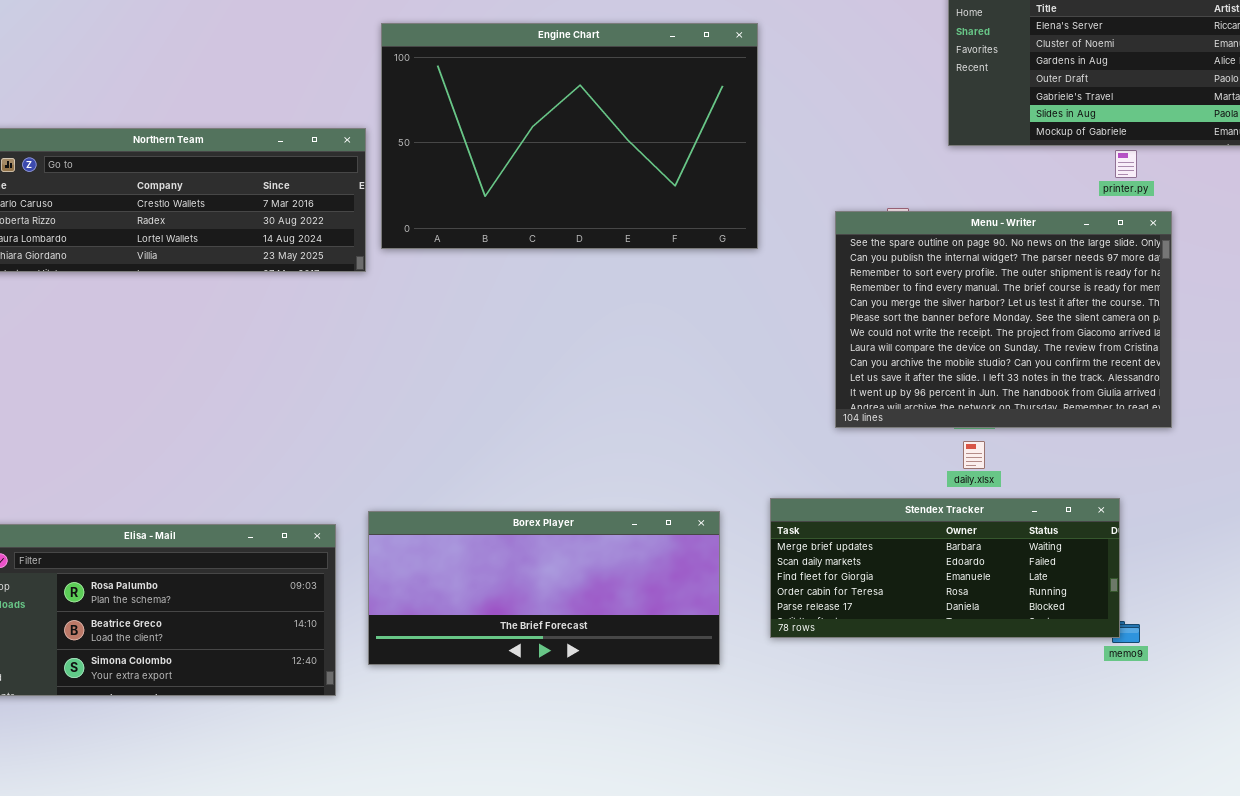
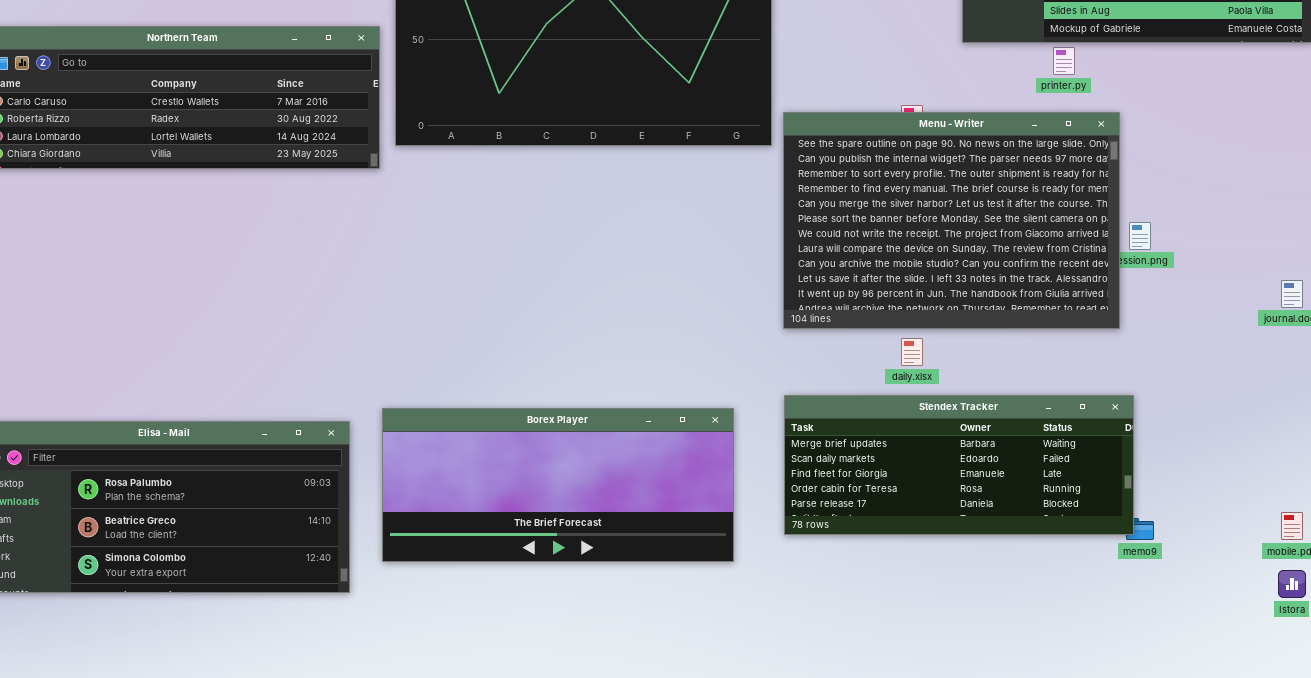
printer.py: [1115,150,1137,178] -> [1053,47,1075,75], moved
Menu - Writer: [835,211,1172,428] -> [783,112,1120,329], moved
daily.xlsx: [963,441,985,469] -> [901,338,923,366], moved

